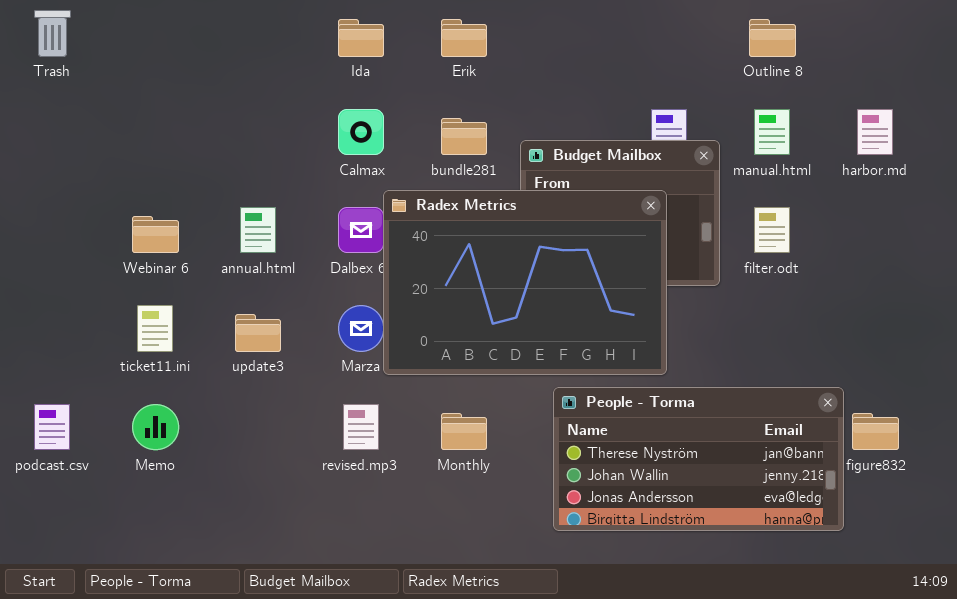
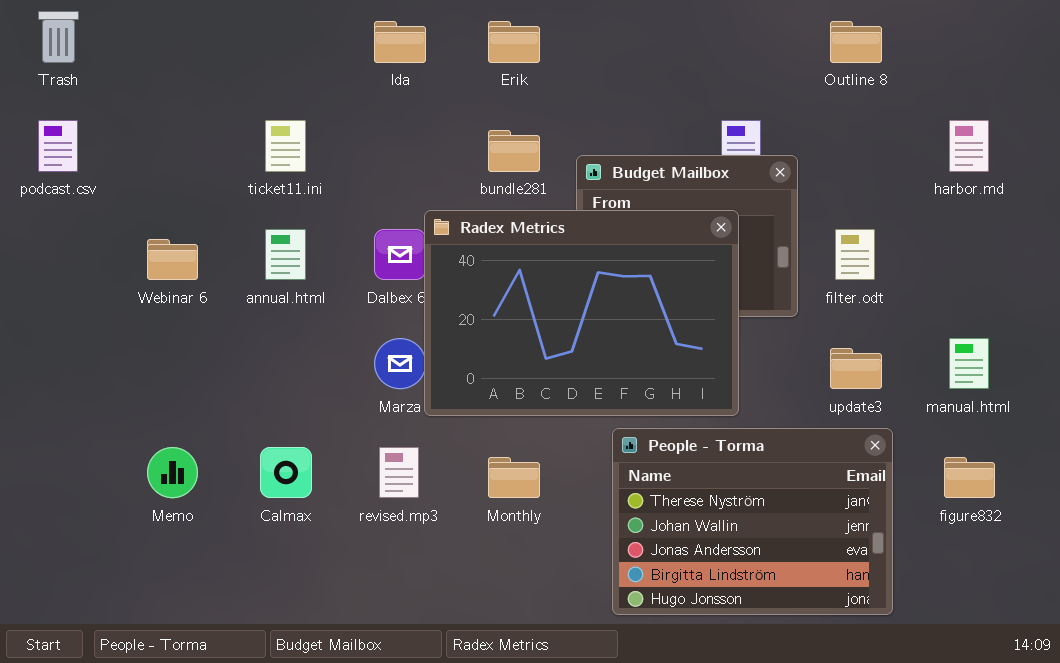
Calmax: [338,109,384,155] -> [260,447,312,498], moved
manual.html: [754,109,790,155] -> [949,338,989,389], moved
ticket11.ini: [137,305,173,352] -> [265,120,306,172], moved
update3: [235,314,281,352] -> [830,348,882,389], moved
People - Torma: [553,387,844,531] -> [612,428,893,615], resized
podcast.csv: [34,404,70,450] -> [38,120,78,172], moved

